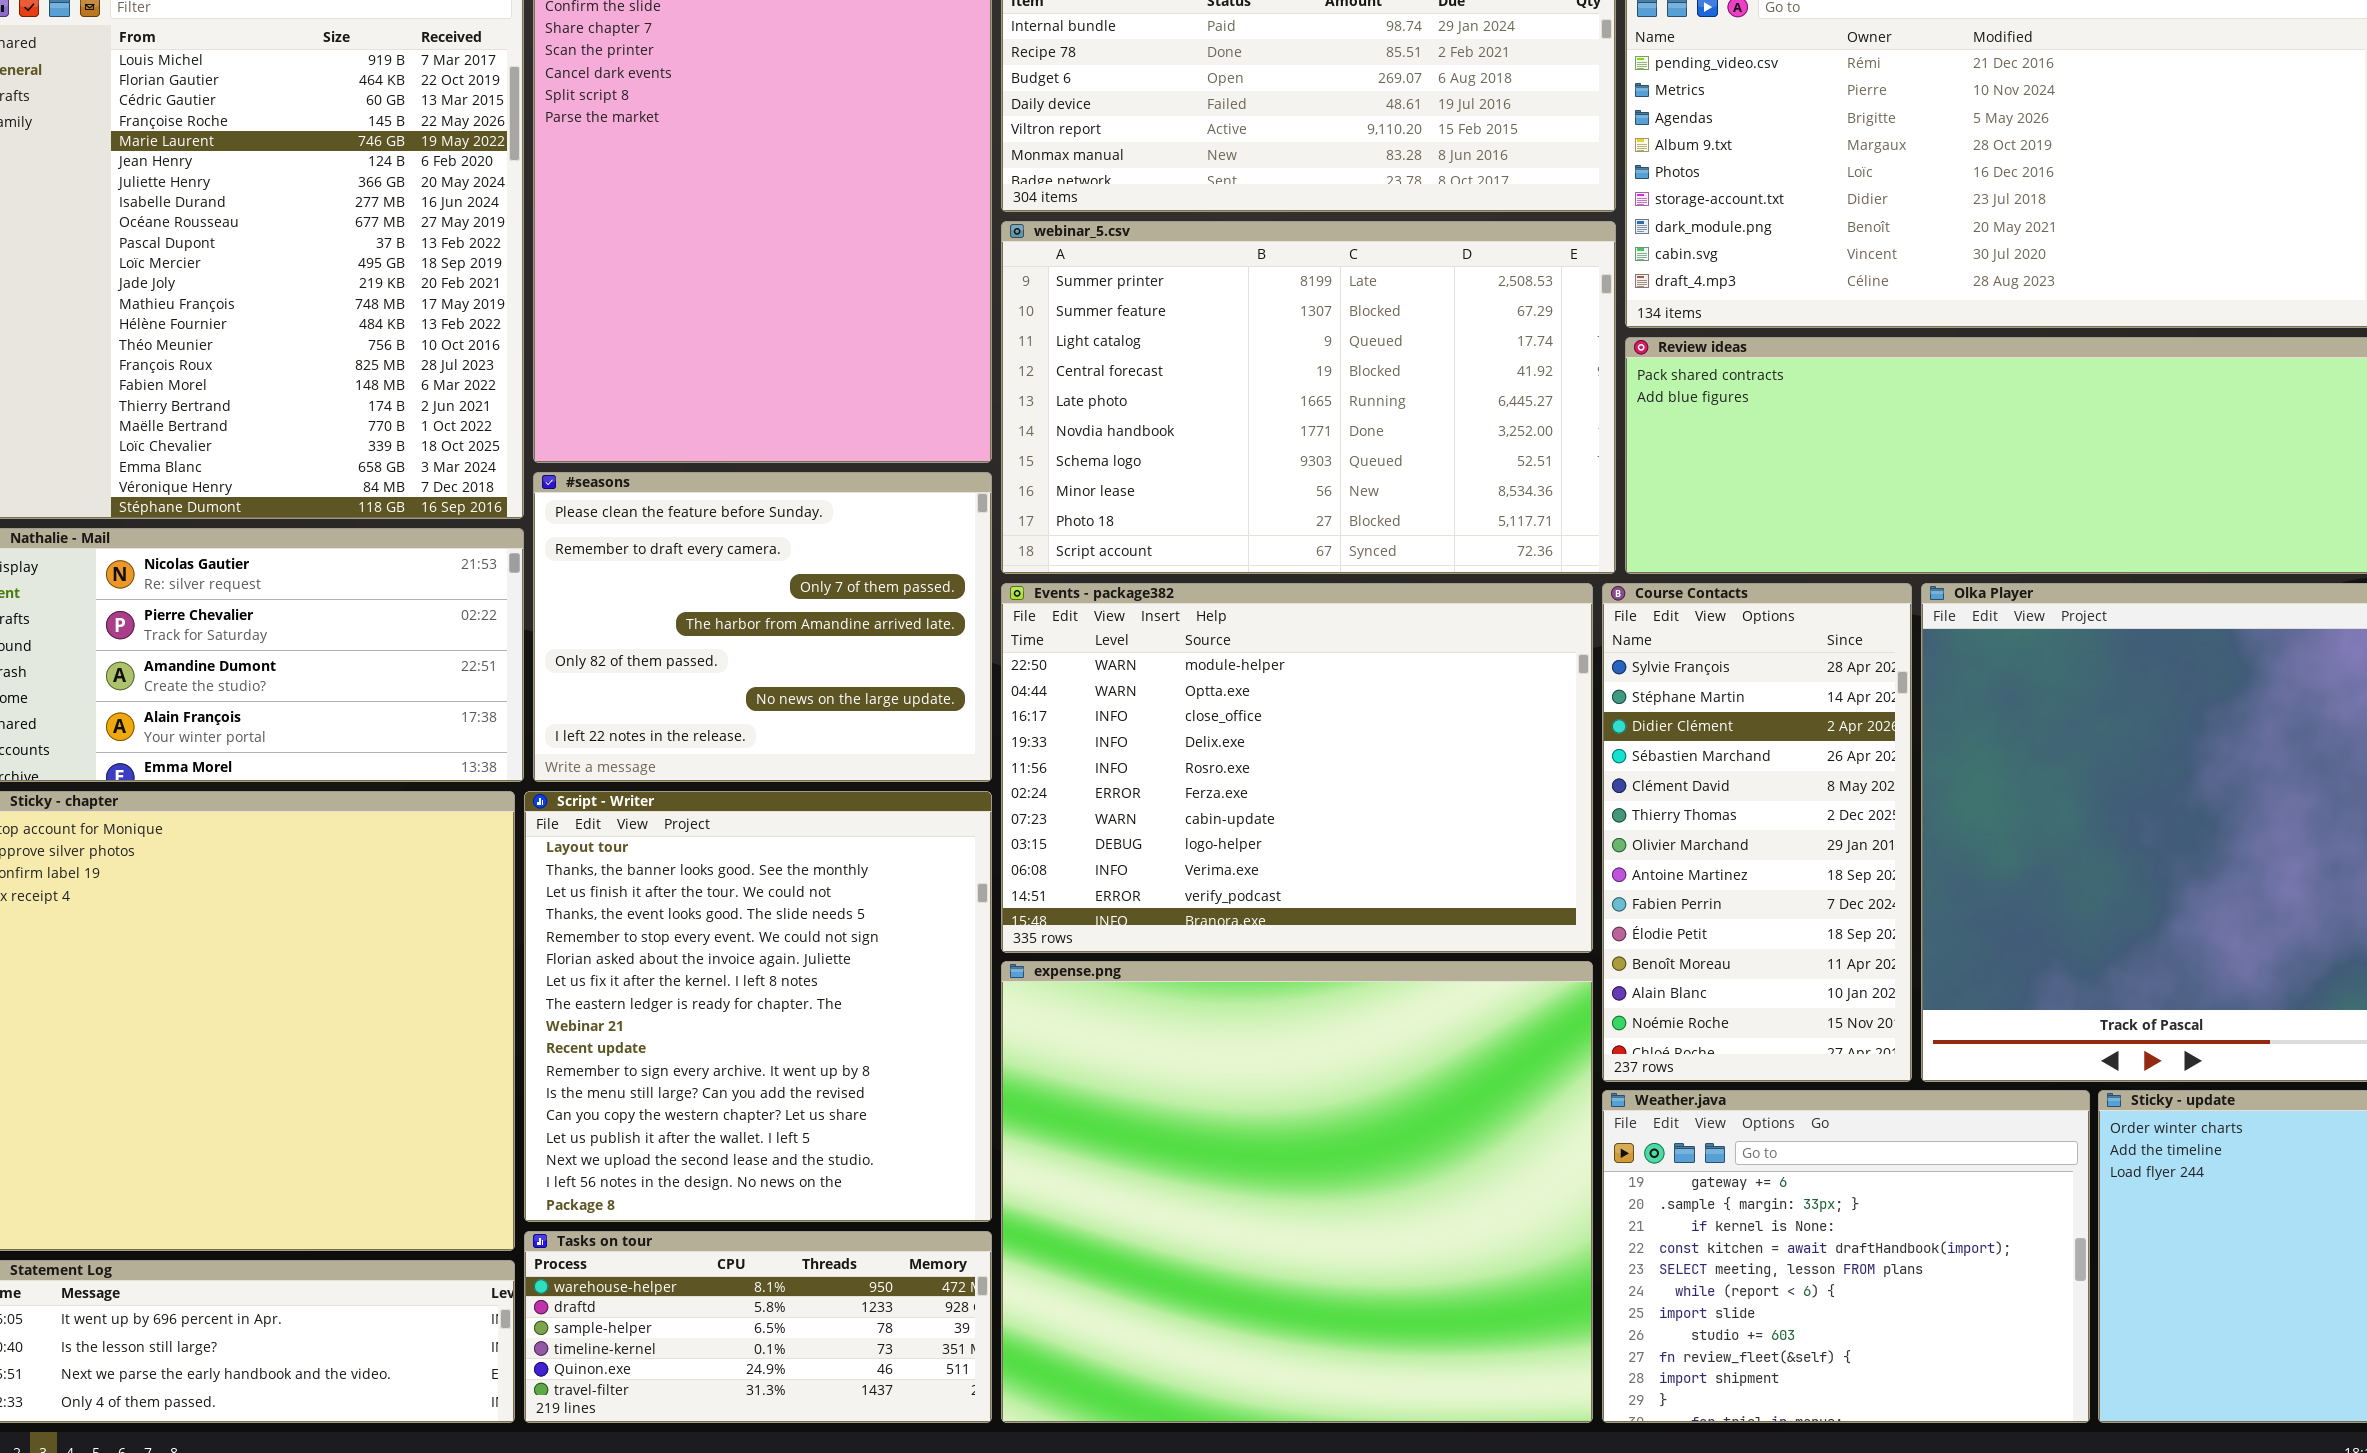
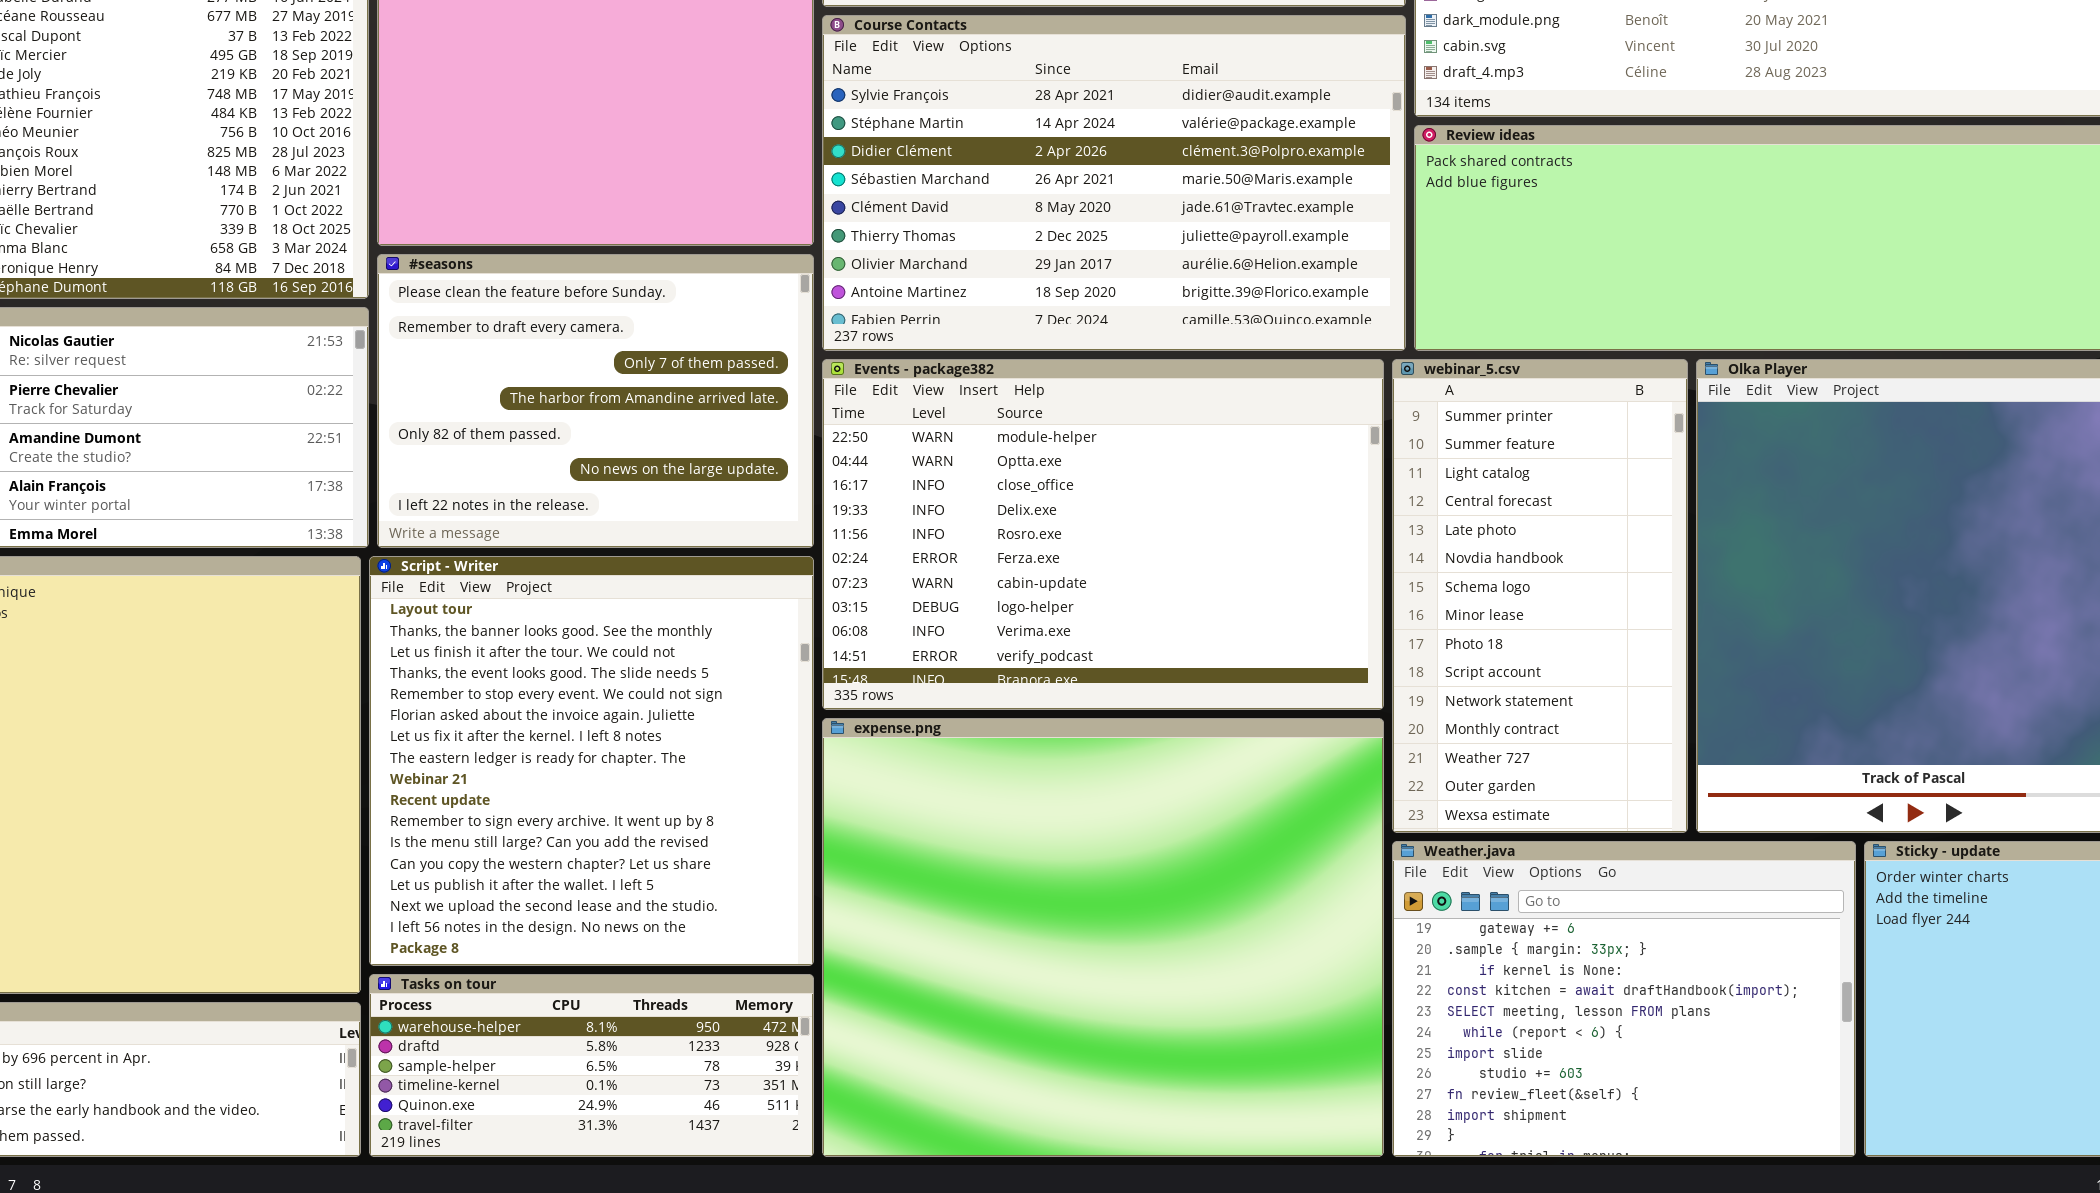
webinar_5.csv: [1001,221,1616,574] -> [1392,359,1688,833], moved, resized
Course Contacts: [1602,583,1912,1082] -> [822,15,1406,351], moved, resized

